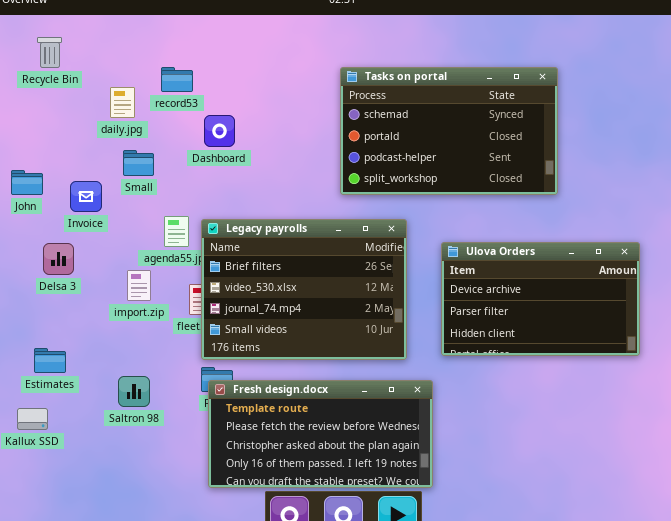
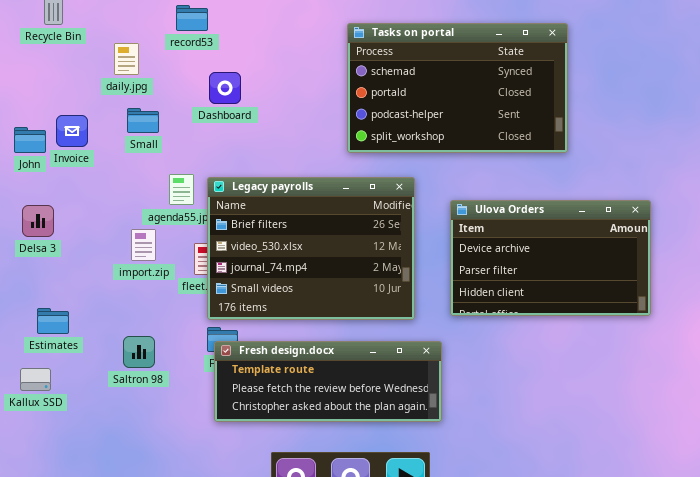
record53: [161,67,193,92] -> [176,5,208,31], moved
Invoice: [70,181,102,212] -> [56,115,88,147], moved
Delsa 3: [43,243,74,275] -> [22,205,54,237], moved
Fresh design.docx: [208,380,433,488] -> [214,341,442,422], resized

